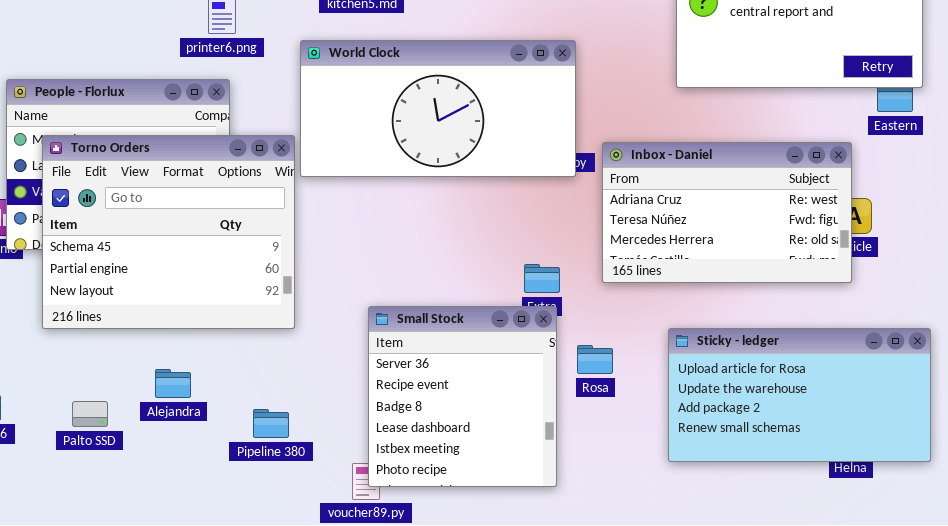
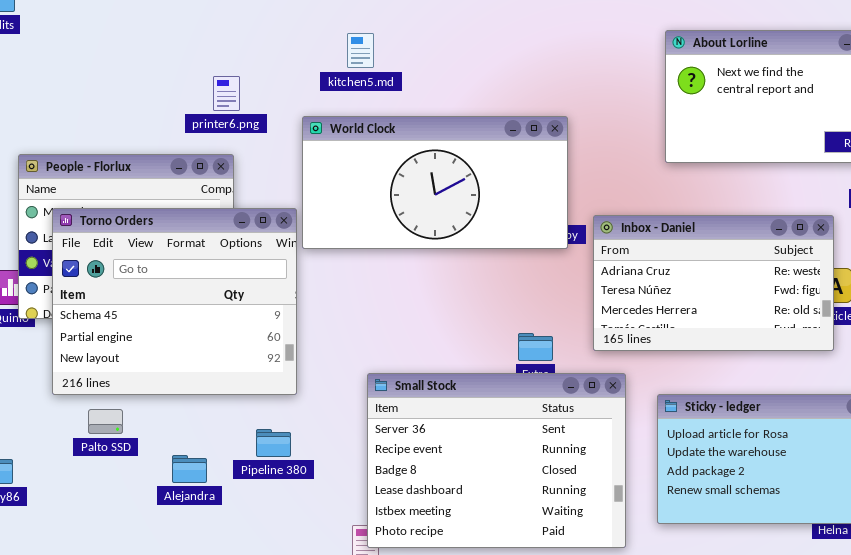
Small Stock: [368,306,557,487] -> [367,373,626,548], resized
Alejandra: [155,369,191,398] -> [172,455,207,483], moved
Palto SSD: [72,401,108,427] -> [88,409,123,434], moved
Pipeline 380: [253,409,289,438] -> [256,429,291,457], moved

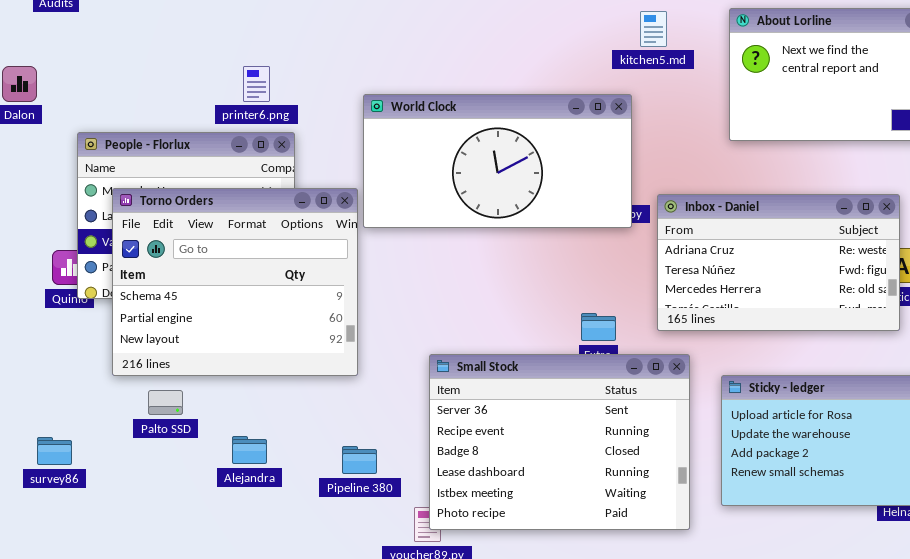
kitchen5.md: [347,33,374,68] -> [640,11,667,47], moved
printer6.png: [213,76,240,111] -> [243,66,270,102], moved
Pipeline 380: [256,429,291,457] -> [342,446,377,474], moved

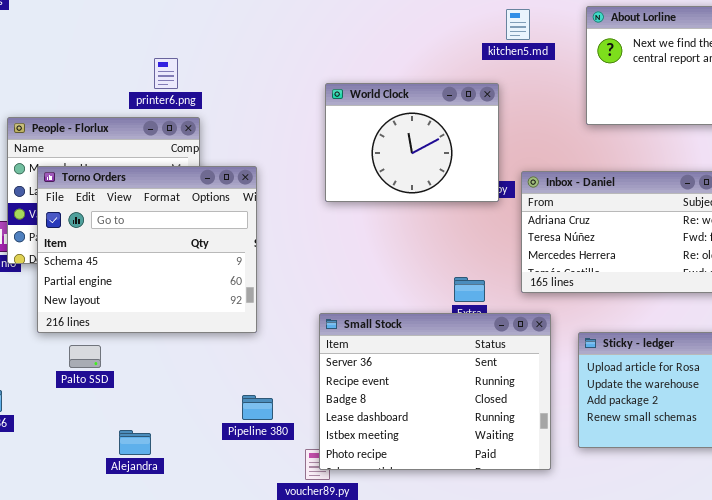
World Clock: [363,94,632,228] -> [325,83,499,202], resized
Alejandra: [232,436,267,464] -> [119,430,151,455], moved

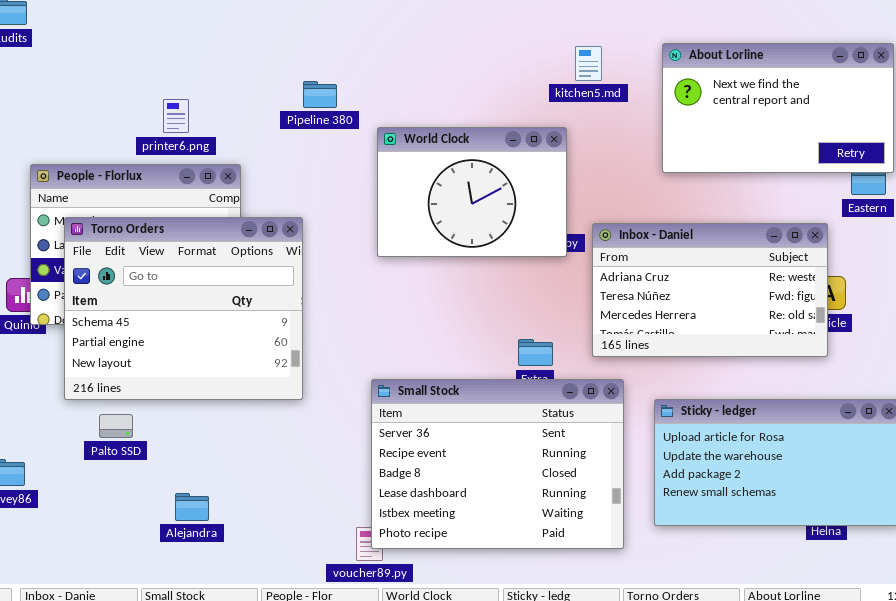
printer6.png: [154,58,178,89] -> [163,99,189,133], moved
Pipeline 380: [242,395,273,420] -> [303,81,337,108], moved
Alejandra: [119,430,151,455] -> [175,493,209,521], moved

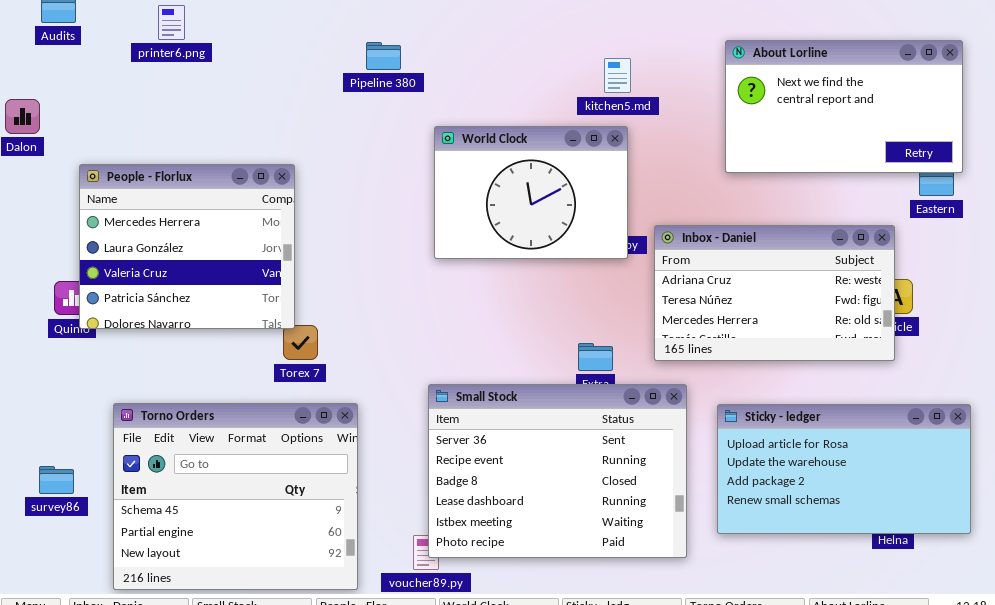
kitchen5.md: [575,46,602,81] -> [604,58,631,93], moved
Pipeline 380: [303,81,337,108] -> [366,42,401,70], moved
printer6.png: [163,99,189,133] -> [158,5,185,40], moved
Torno Orders: [64,217,303,400] -> [113,403,358,590], moved

